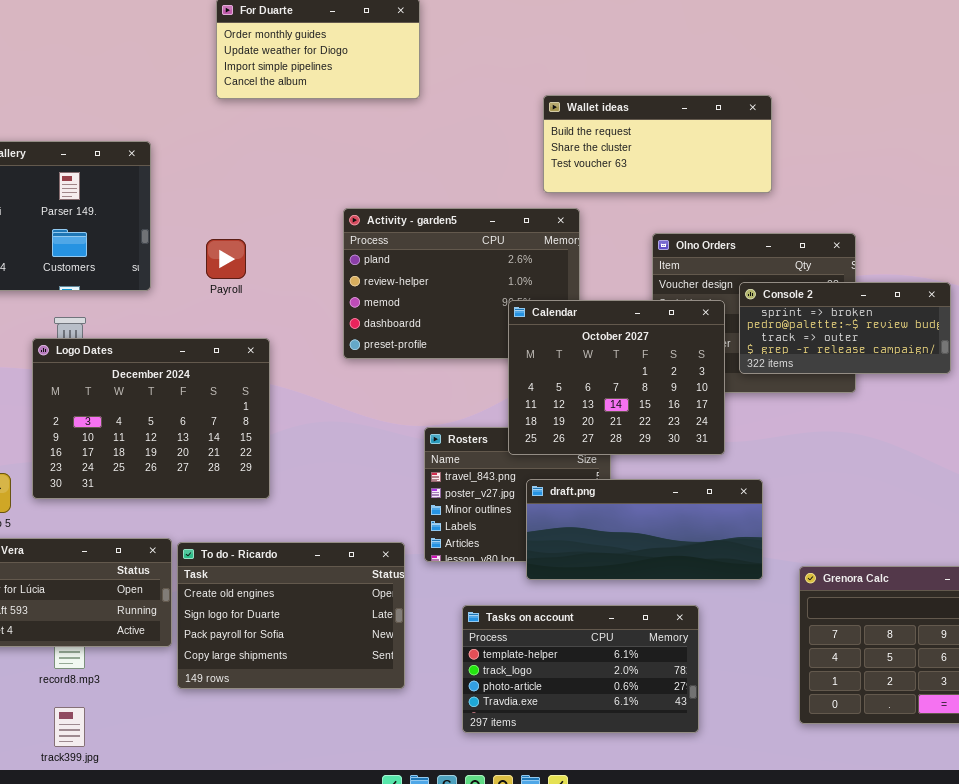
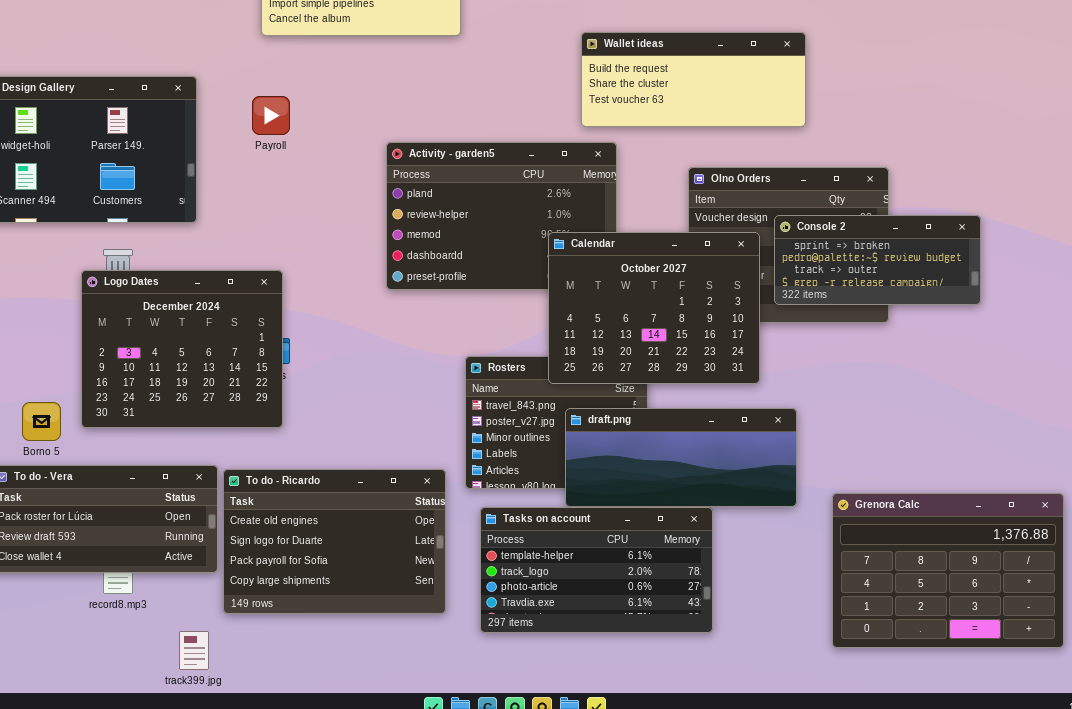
Payroll: [206,239,246,279] -> [252,96,290,135], moved
Logo Dates: [32,338,270,499] -> [81,270,283,428], resized
Tasks on account: [462,605,699,733] -> [480,507,713,633], moved
track399.jpg: [54,707,85,747] -> [179,631,209,670], moved

